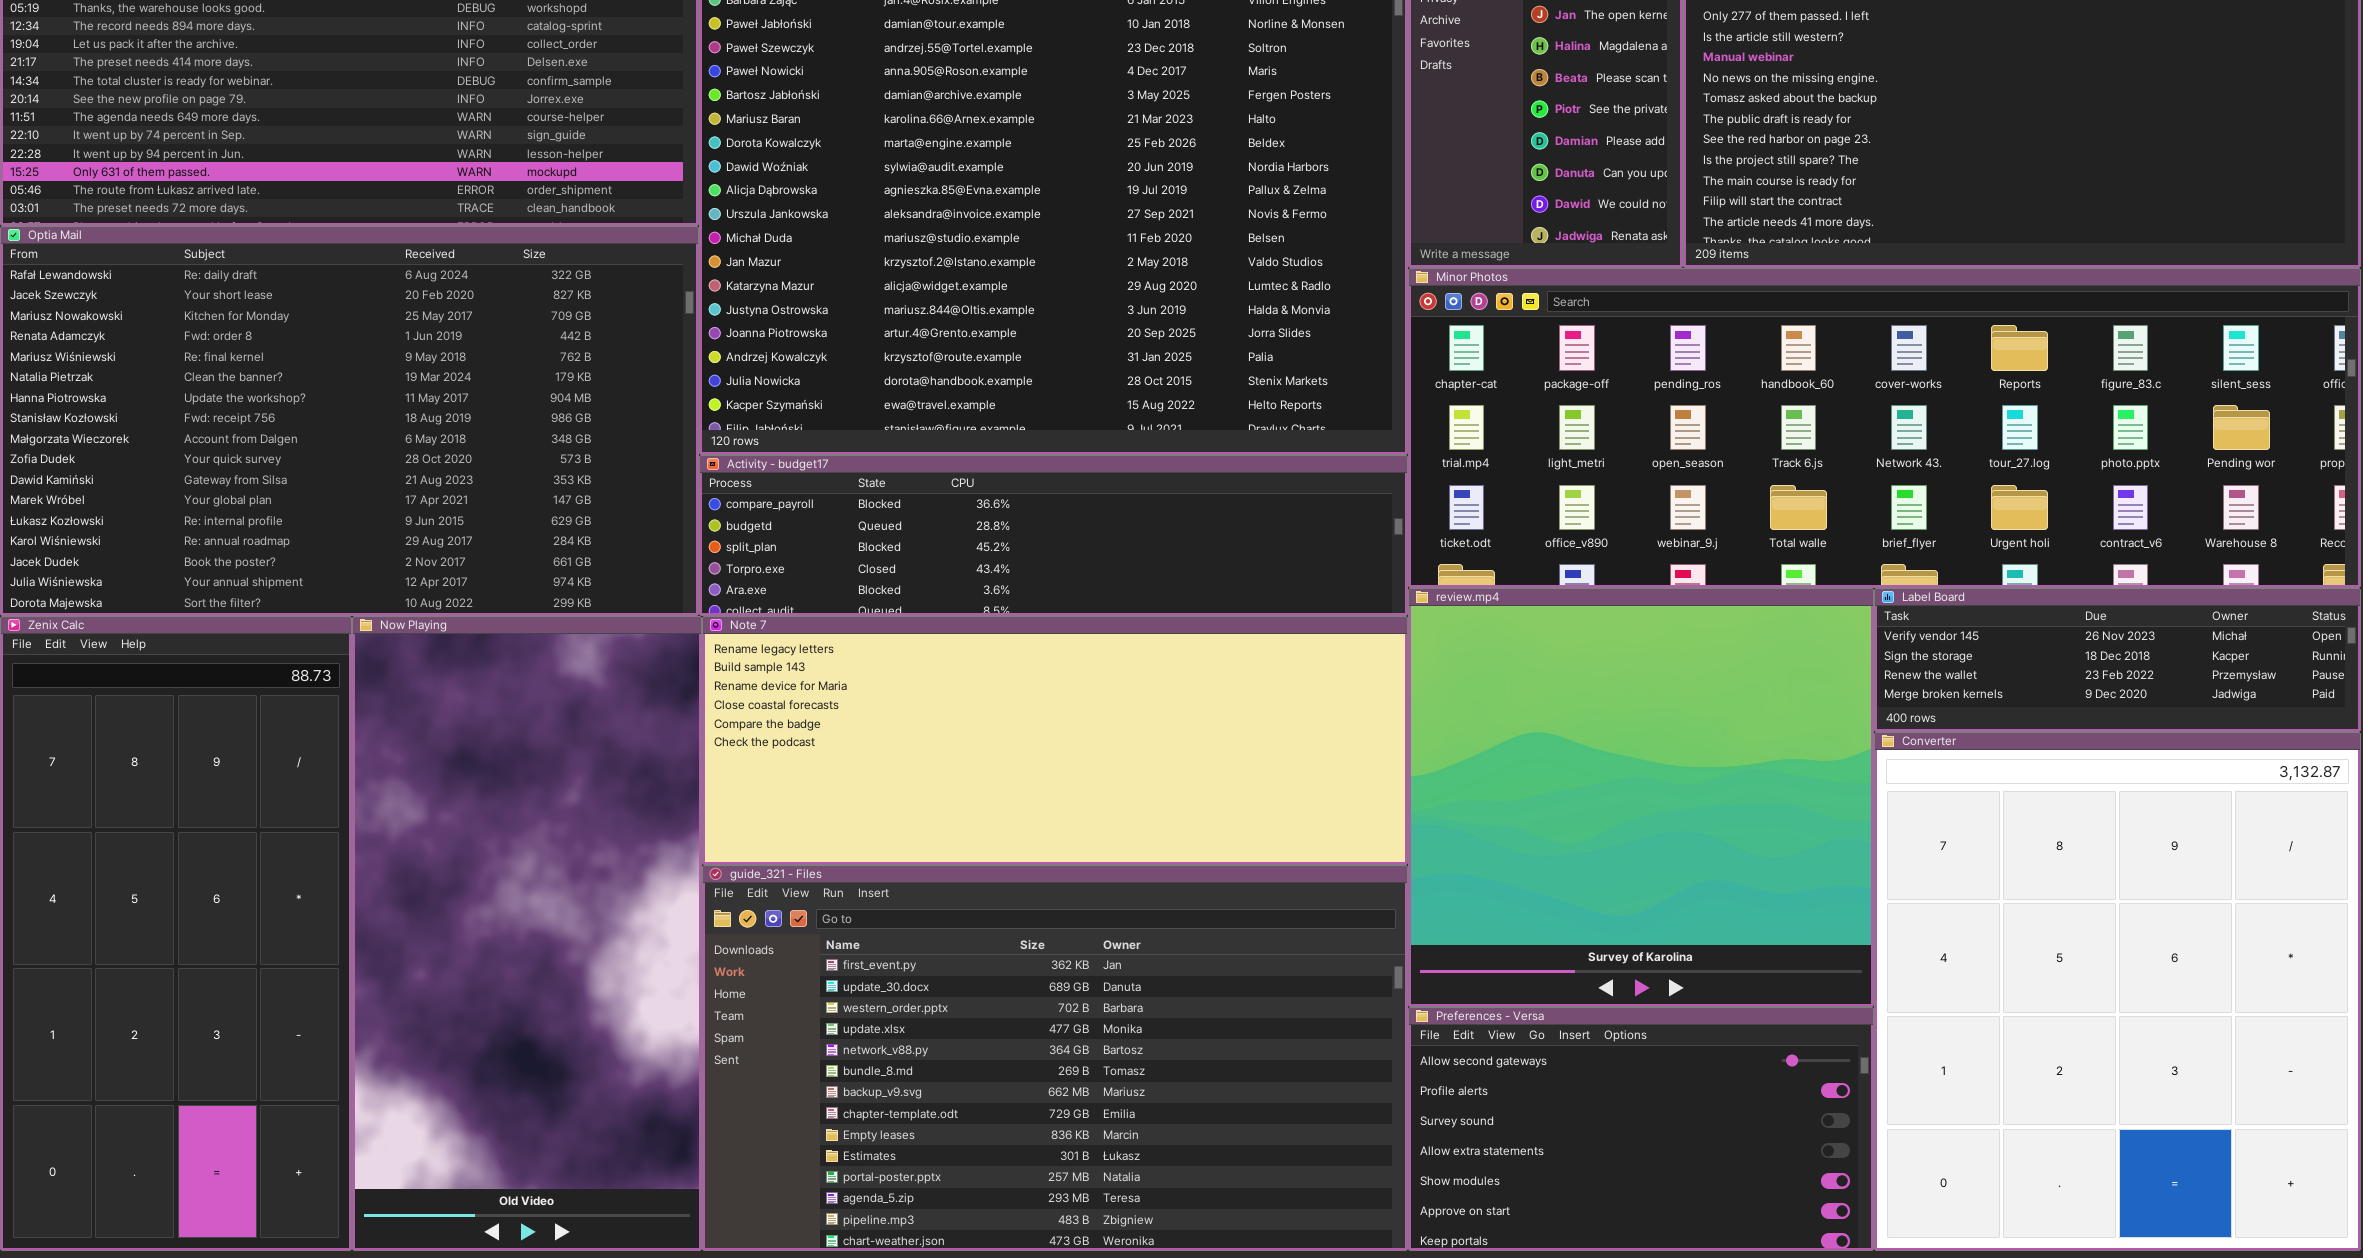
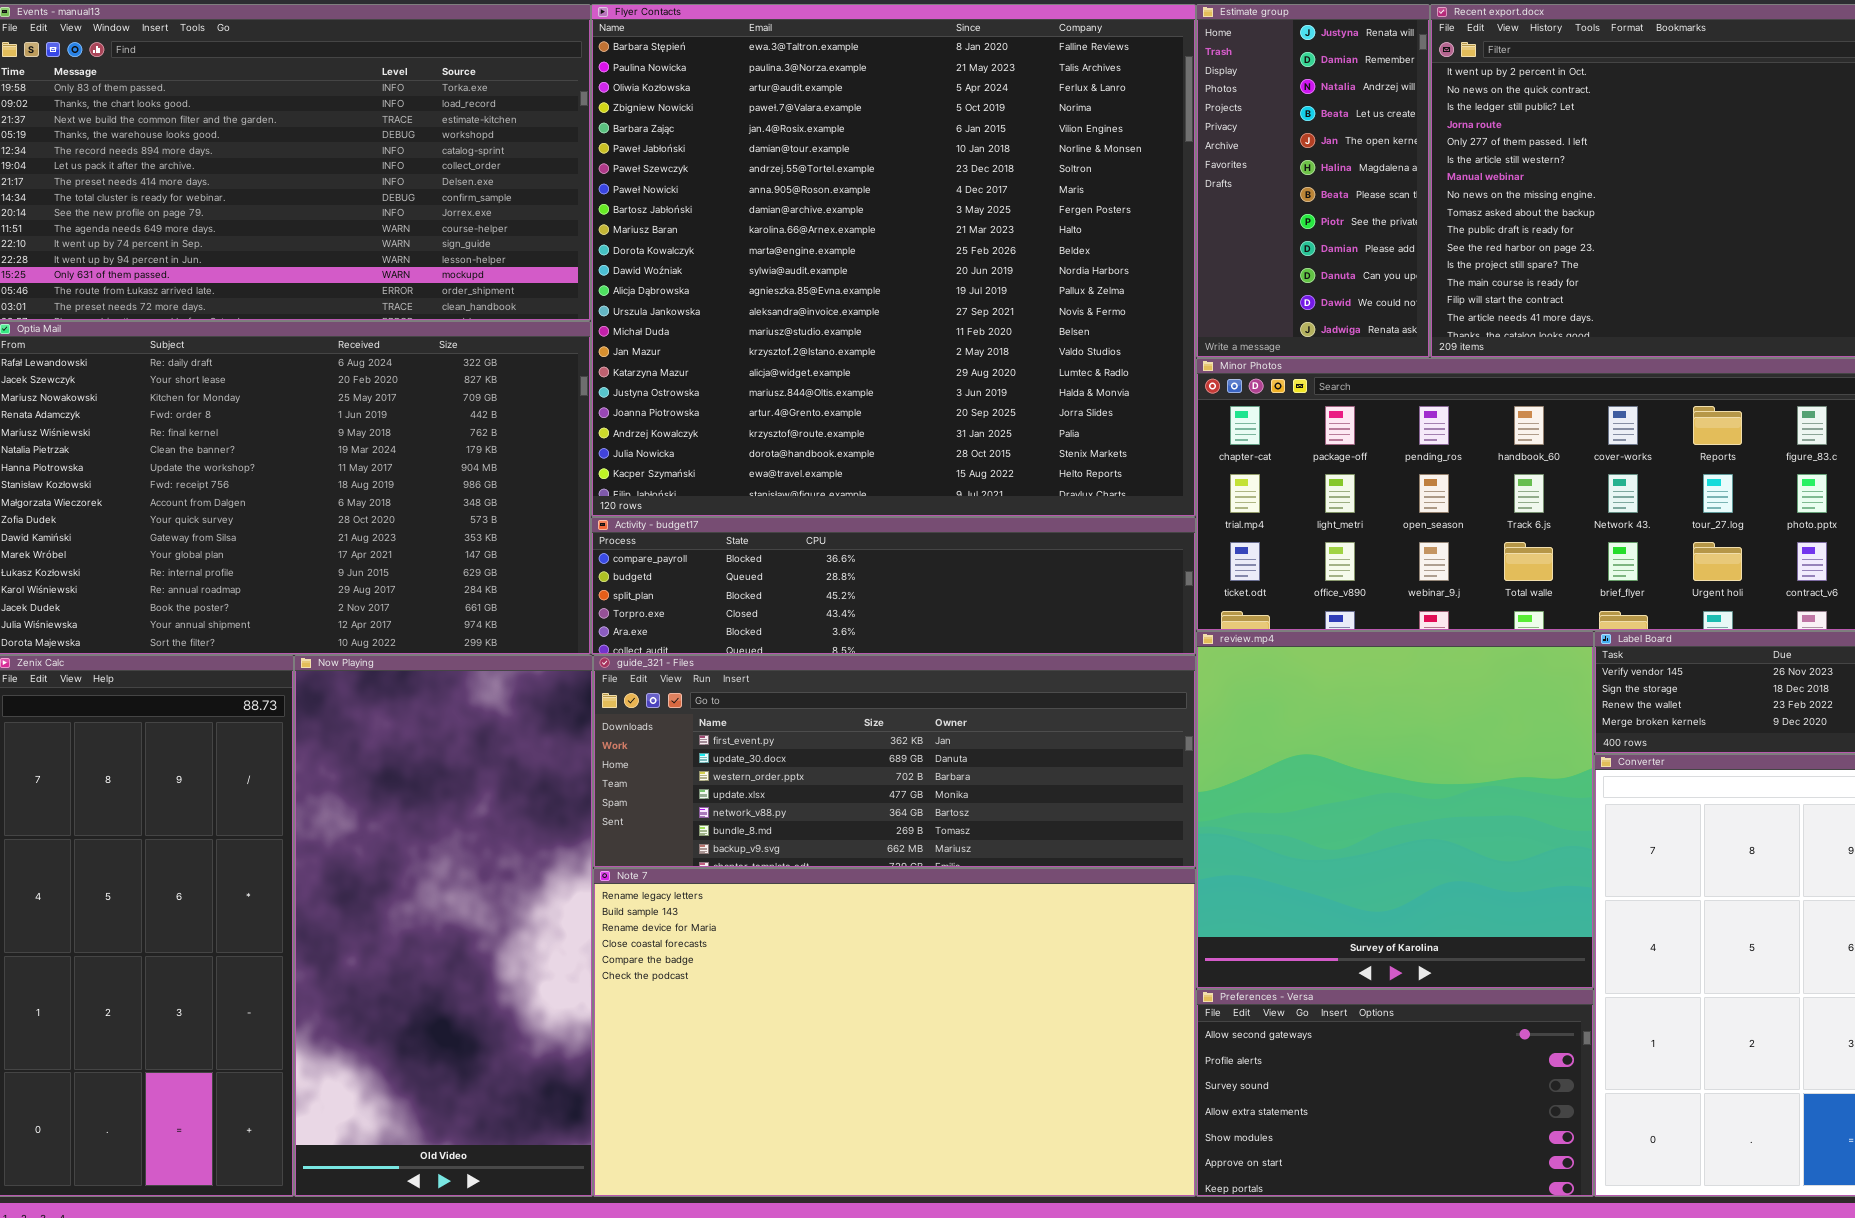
Note 7: [702,616,1408,865] -> [593,868,1196,1197], moved, resized
guide_321 - Files: [702,865,1408,1251] -> [593,655,1196,868], moved, resized

